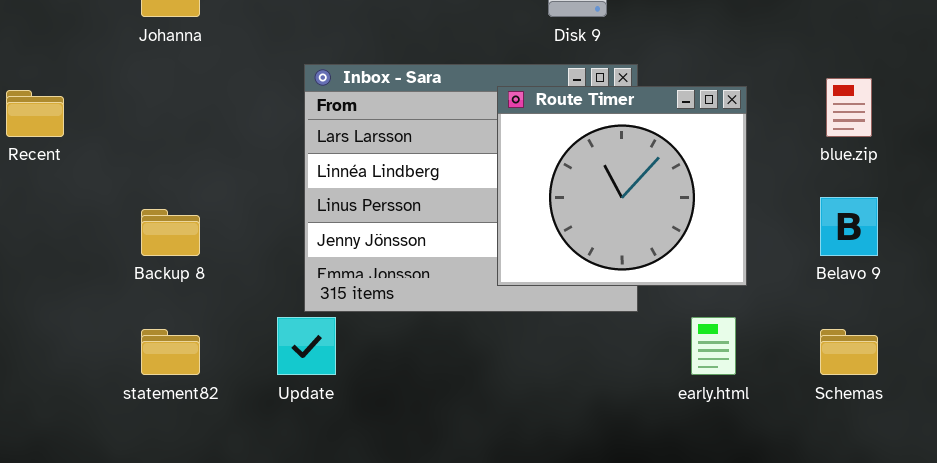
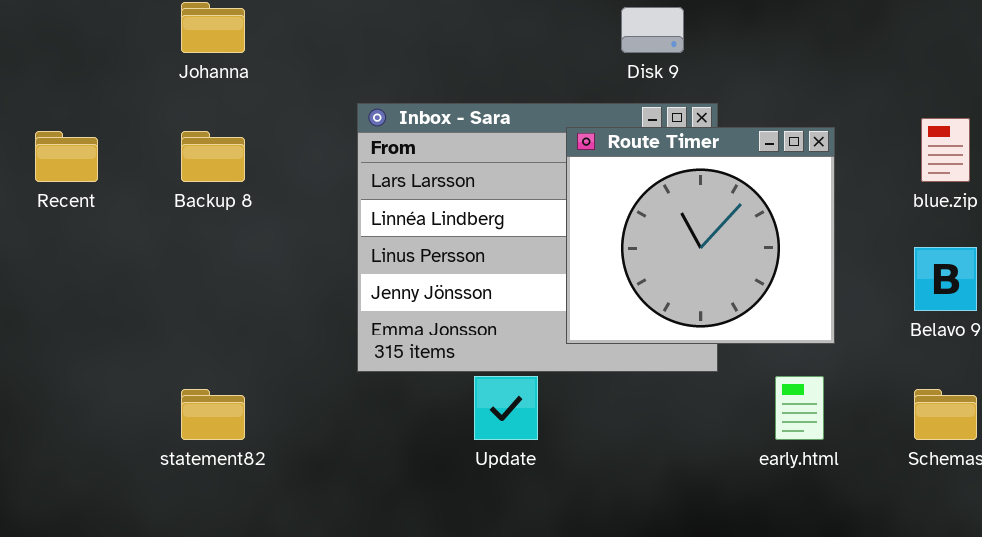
Backup 8: [141,209,200,256] -> [181,131,245,182], moved
Update: [277,317,336,375] -> [474,376,538,440], moved

